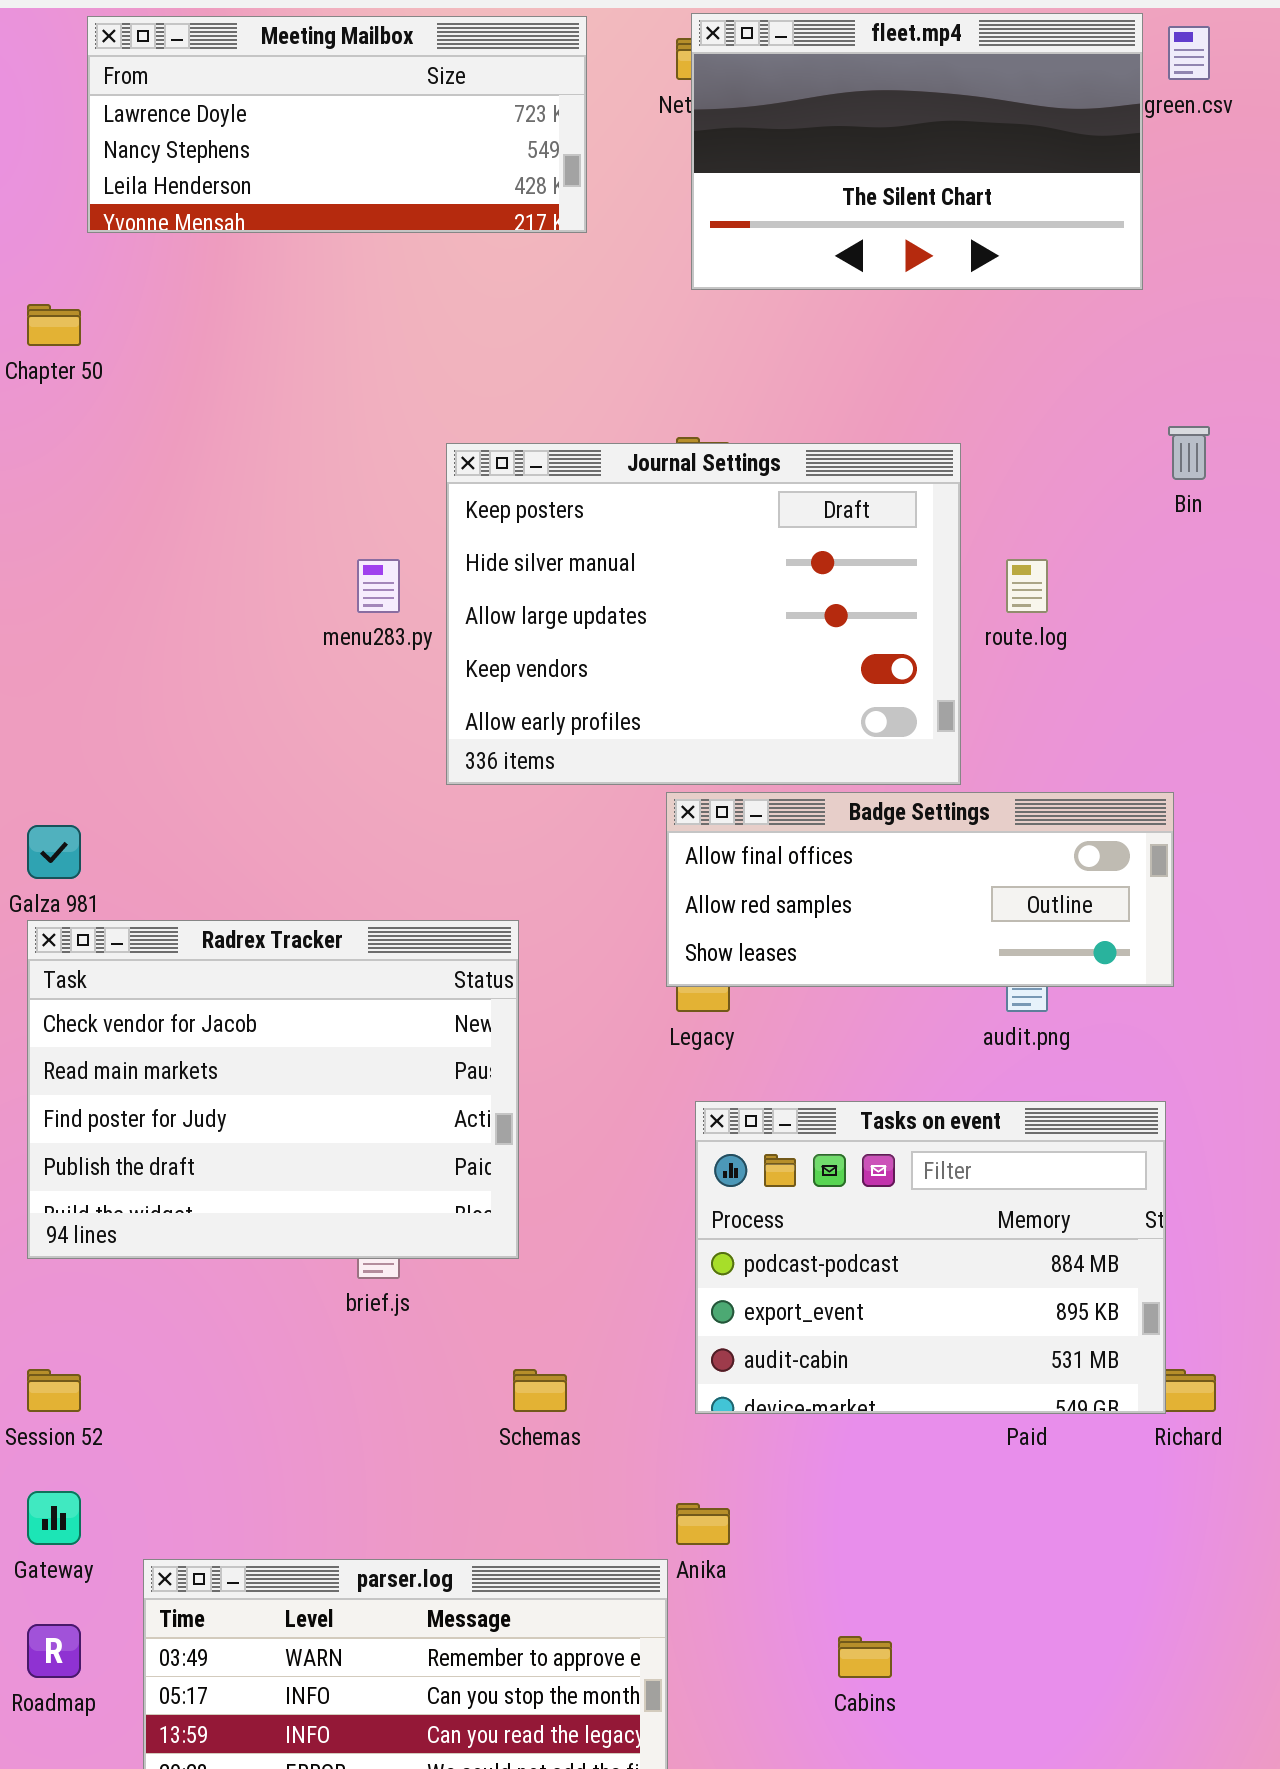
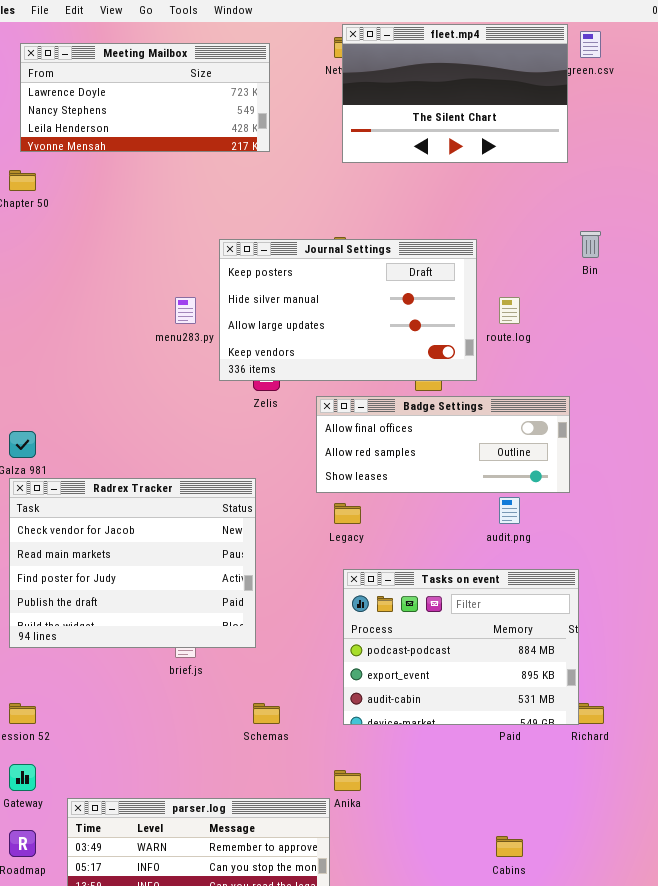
Meeting Mailbox: [87,16,587,233] -> [20,43,270,152], moved
Journal Settings: [446,443,961,785] -> [219,239,477,381], resized
Badge Settings: [666,792,1174,987] -> [316,396,570,493], moved
Cabins: [838,1636,892,1678] -> [496,836,523,857], moved

